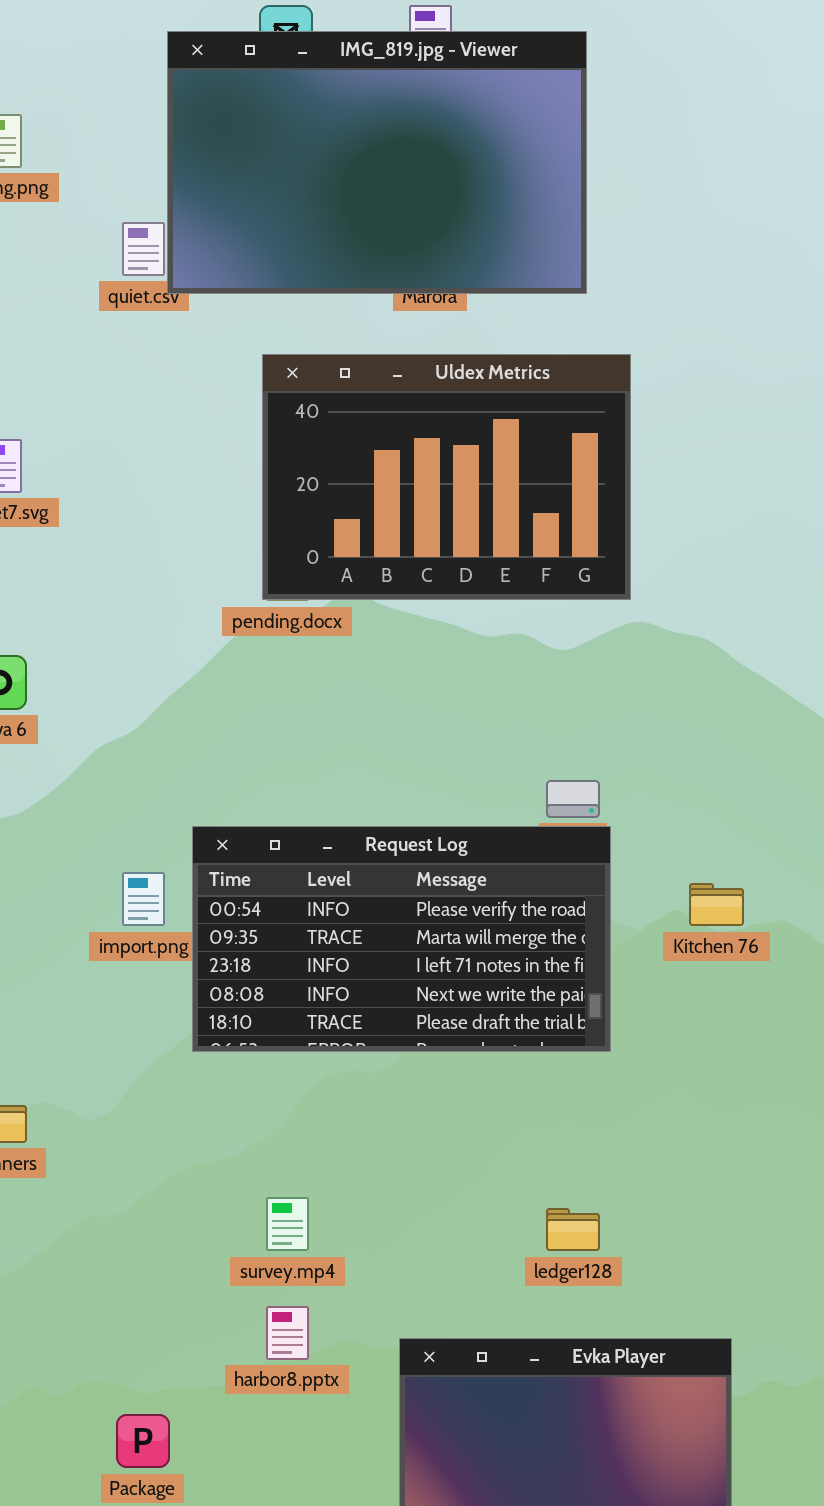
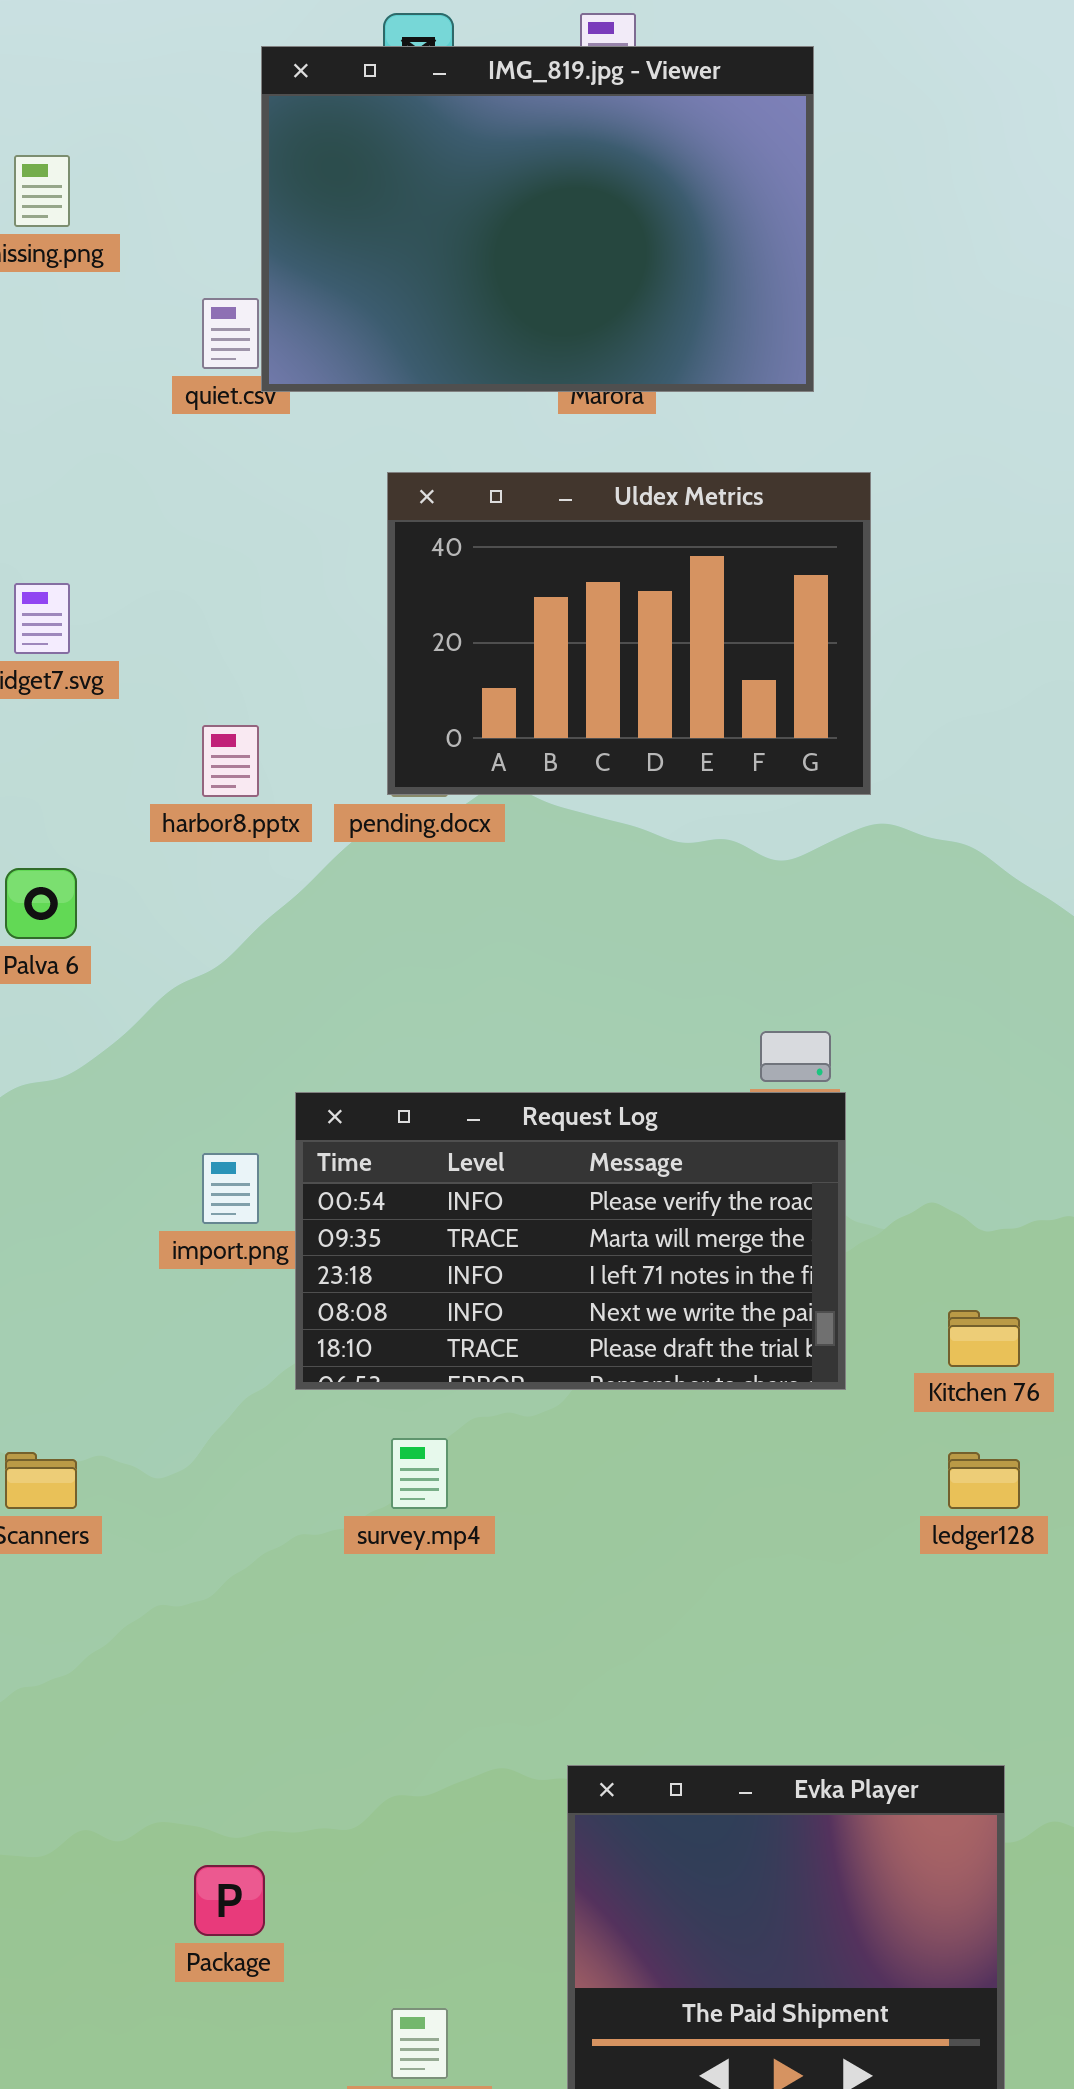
Kitchen 76: [689,883,744,926] -> [948,1310,1020,1367], moved
survey.mp4: [266,1197,309,1251] -> [391,1438,448,1509], moved
ledger128: [546,1208,600,1251] -> [948,1452,1020,1509], moved
harbor8.pptx: [266,1306,309,1360] -> [202,725,259,797], moved

